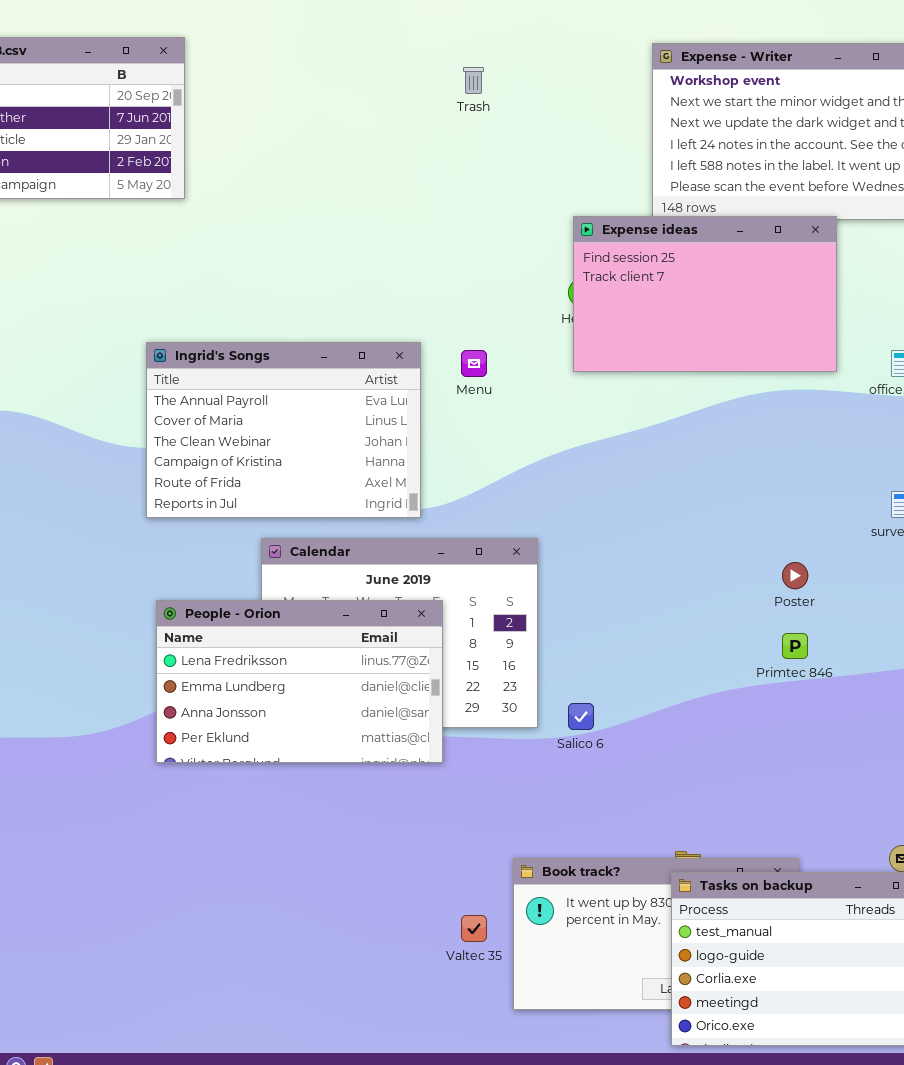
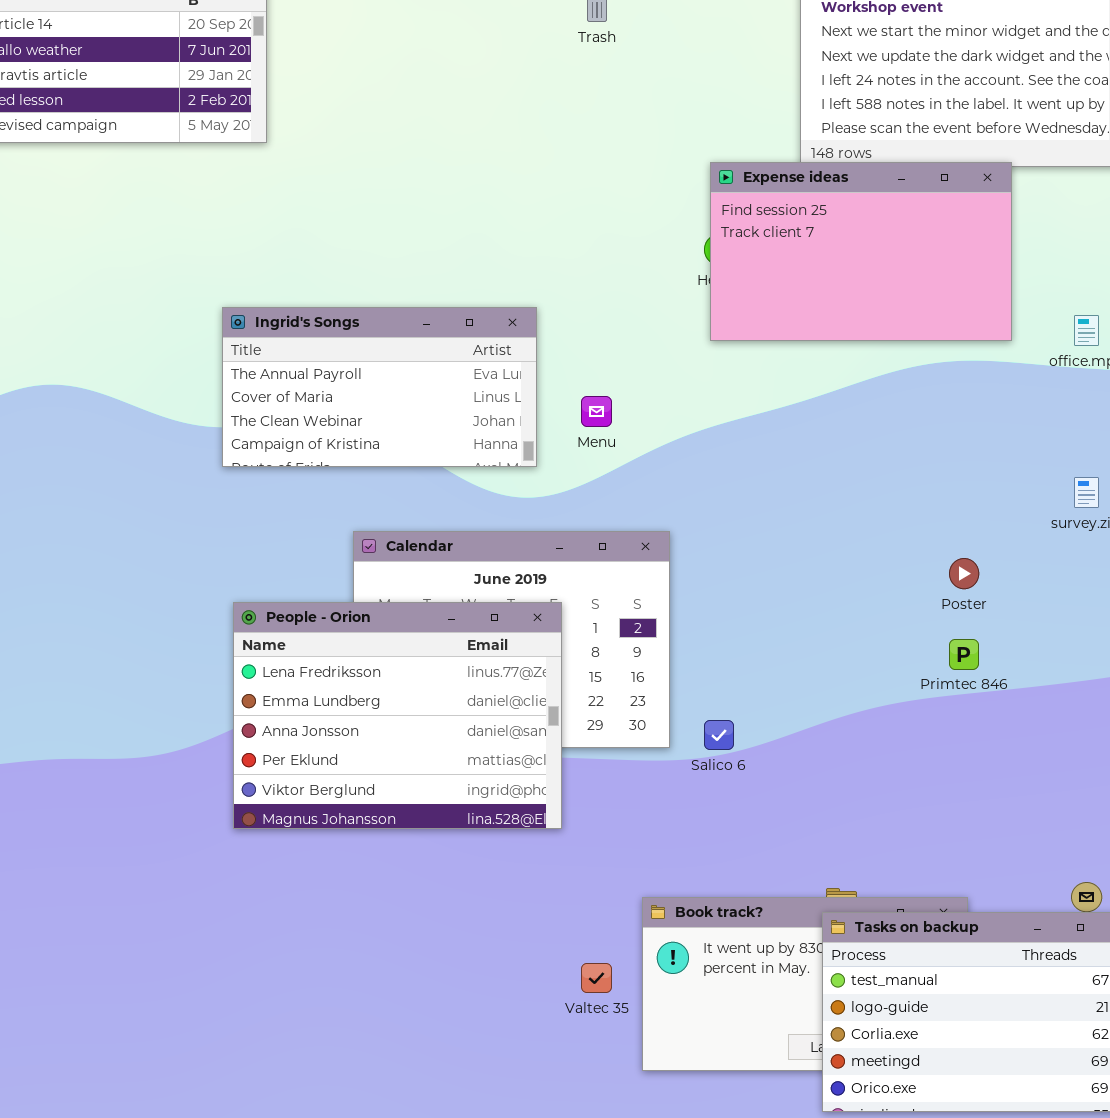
Ingrid's Songs: [146,342,421,518] -> [222,307,537,467], resized
Menu: [461,350,487,377] -> [581,396,612,427], moved
People - Orion: [156,600,443,763] -> [233,602,562,829], resized

